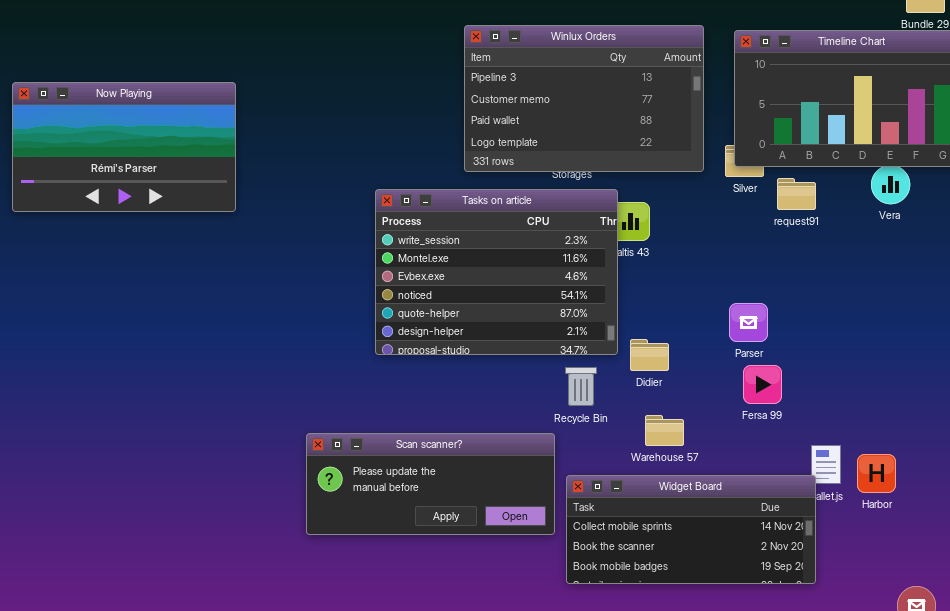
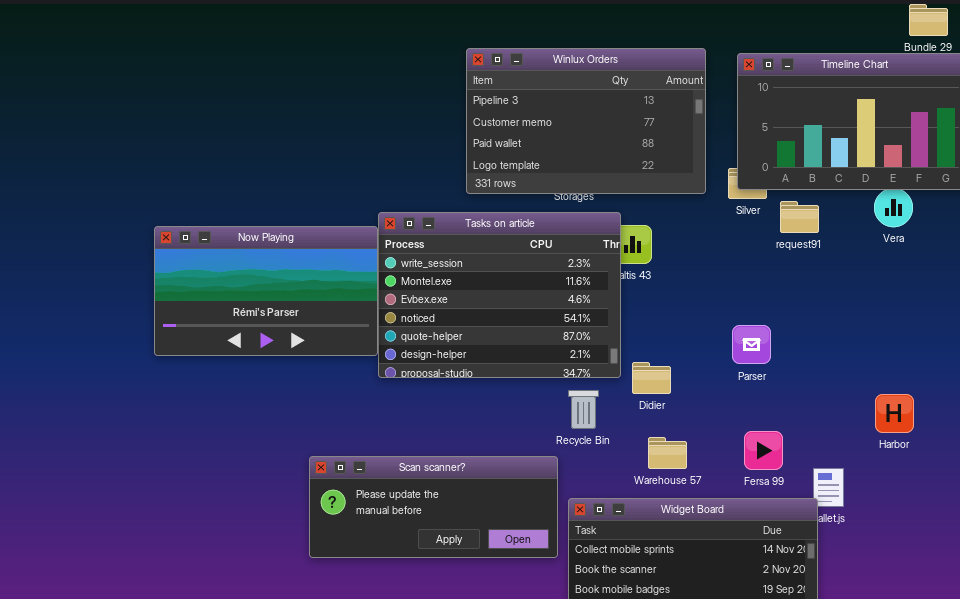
Now Playing: [12,82,236,212] -> [154,226,378,356], moved
Fersa 99: [743,365,782,404] -> [744,431,783,470], moved
Harbor: [857,454,896,493] -> [875,394,914,433], moved

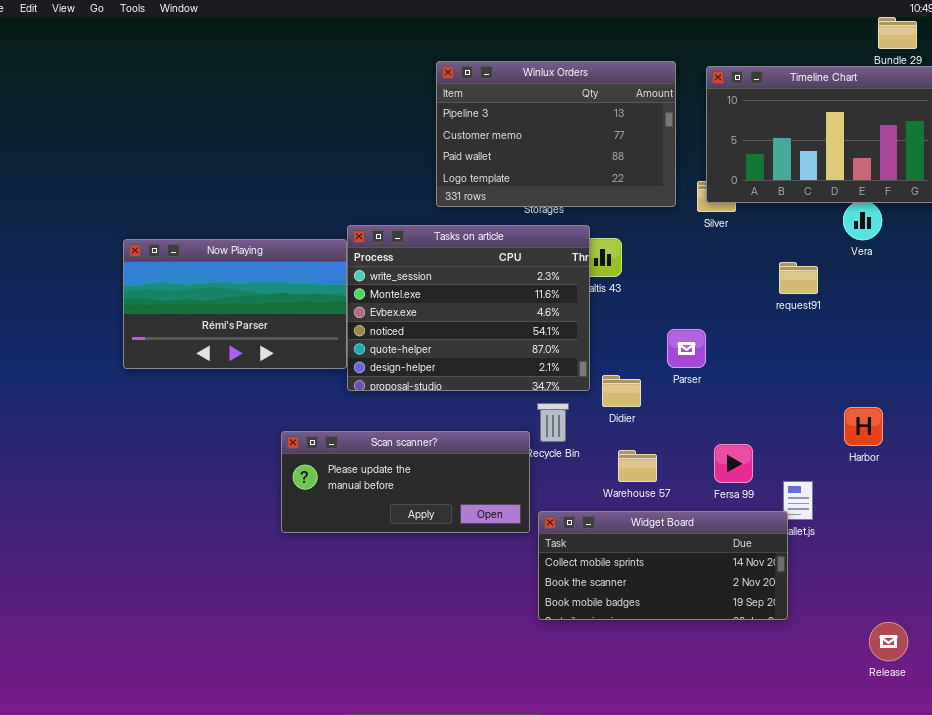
request91: [780,201,819,233] -> [779,262,818,294], moved
Parser: [732,325,771,364] -> [667,329,706,368], moved
Scan scanner?: [309,456,558,558] -> [281,431,530,533], moved

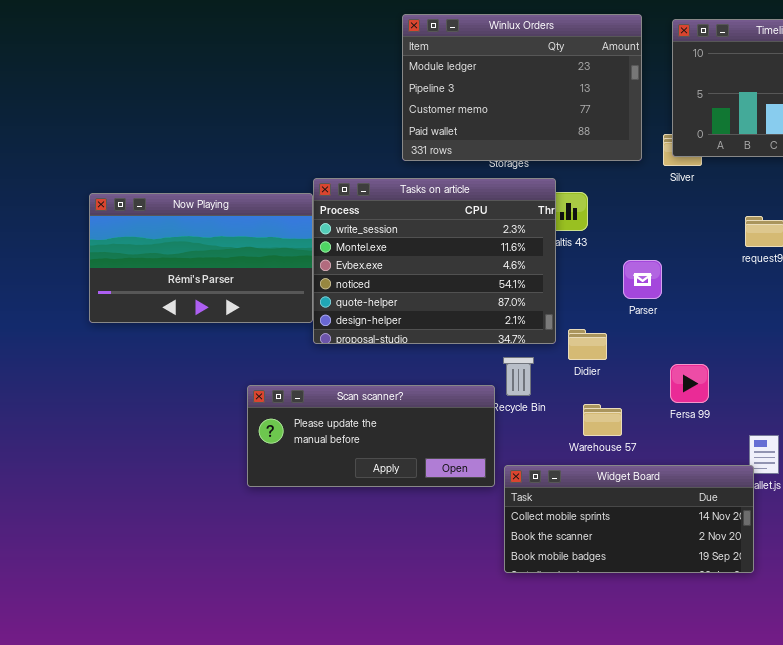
Winlux Orders: [436,61,676,207] -> [402,14,642,161], scrolled up 1 row
Parser: [667,329,706,368] -> [623,260,662,299], moved
Fersa 99: [714,444,753,483] -> [670,364,709,403], moved

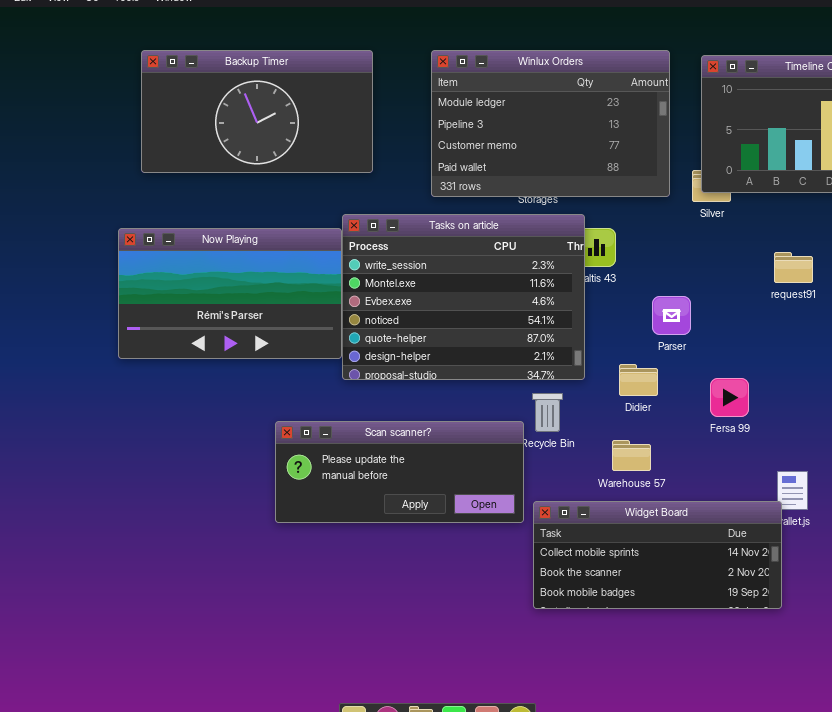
Backup Timer: none -> [141,50,373,173], opened
Didier: [568,329,607,360] -> [619,364,658,396], moved
Fersa 99: [670,364,709,403] -> [710,378,749,417], moved

